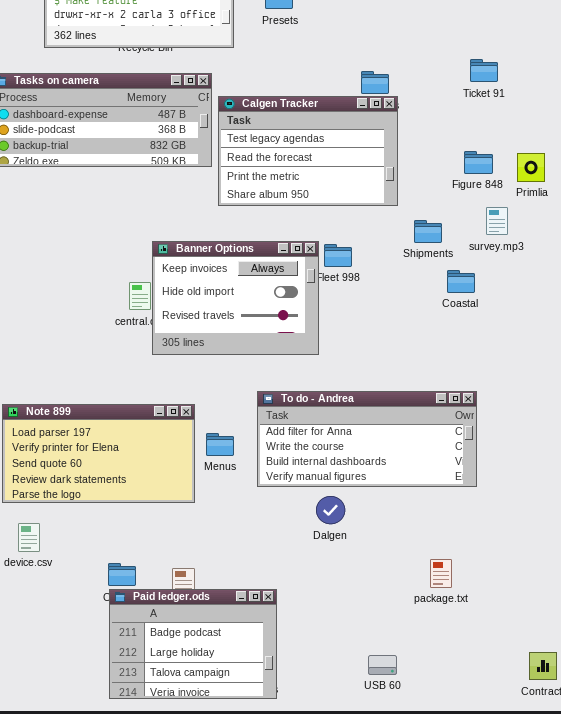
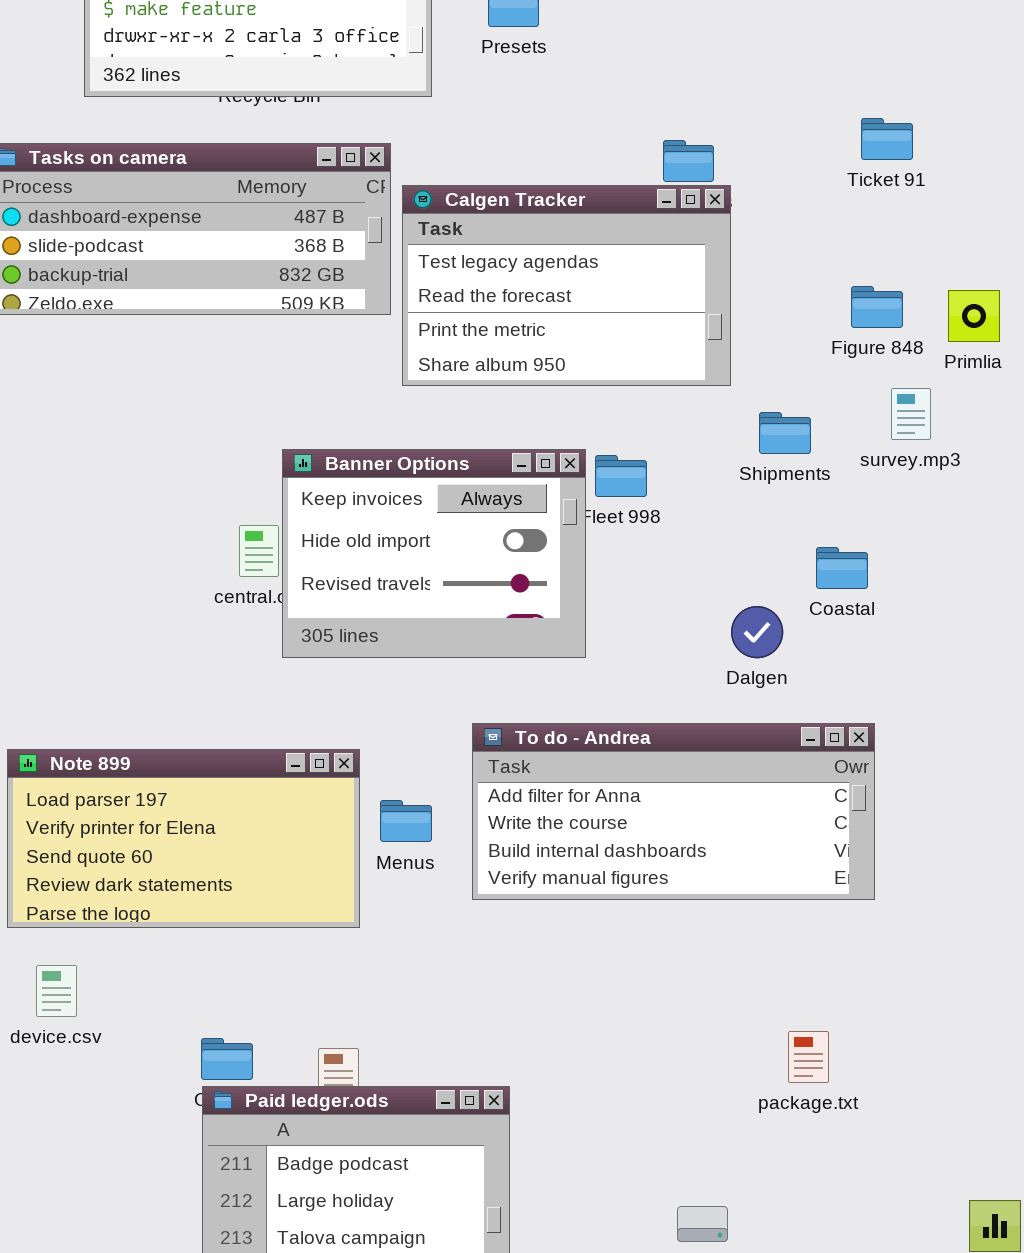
Coastal: [447,270,475,293] -> [816,547,868,589], moved
Dalgen: [316,496,345,524] -> [731,606,783,658], moved

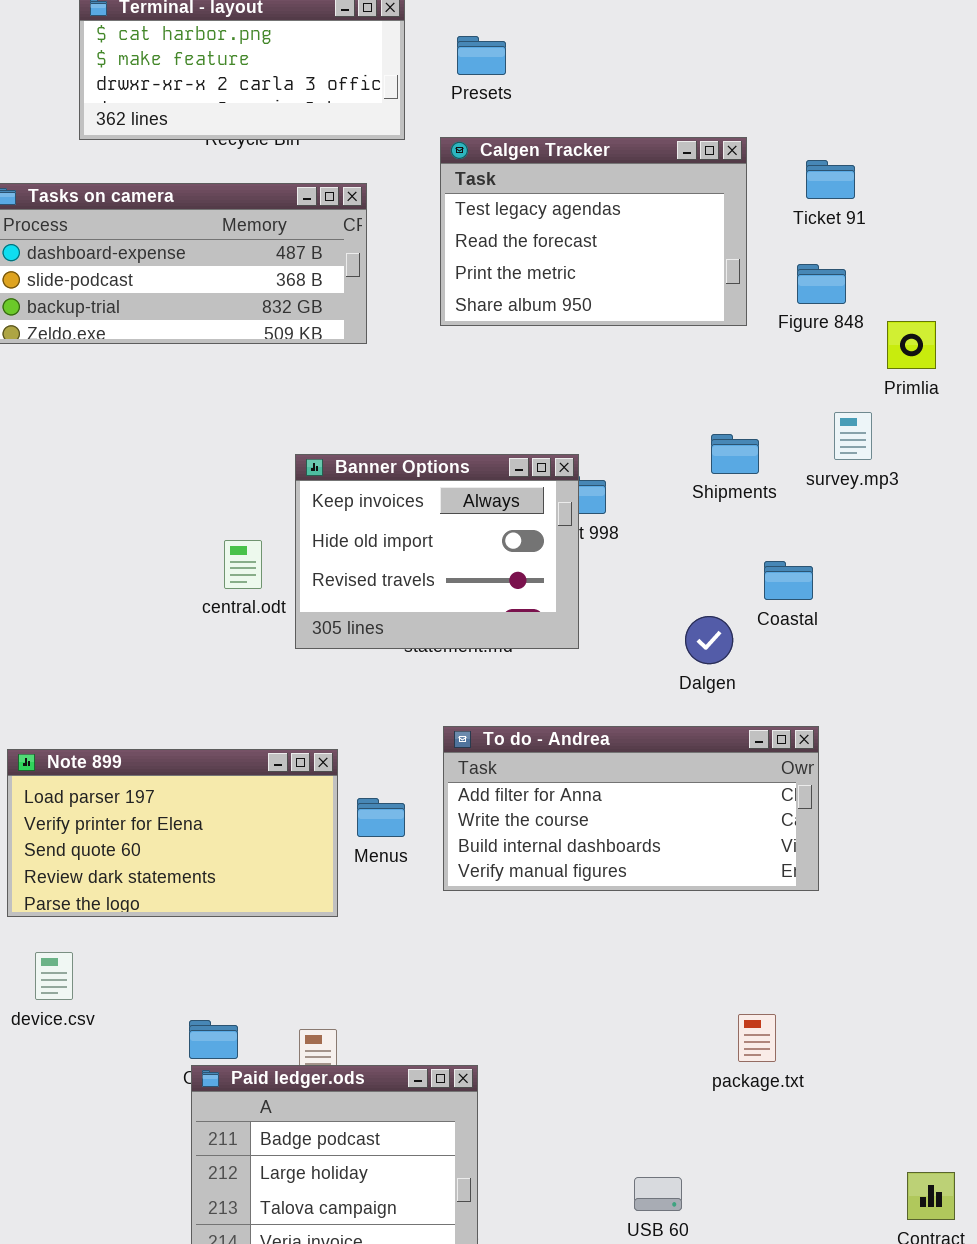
Calgen Tracker: [402,185,731,386] -> [440,137,747,326], moved
Figure 848: [851,286,903,328] -> [797,264,846,304], moved
Banner Options: [282,449,586,658] -> [295,454,579,649], moved

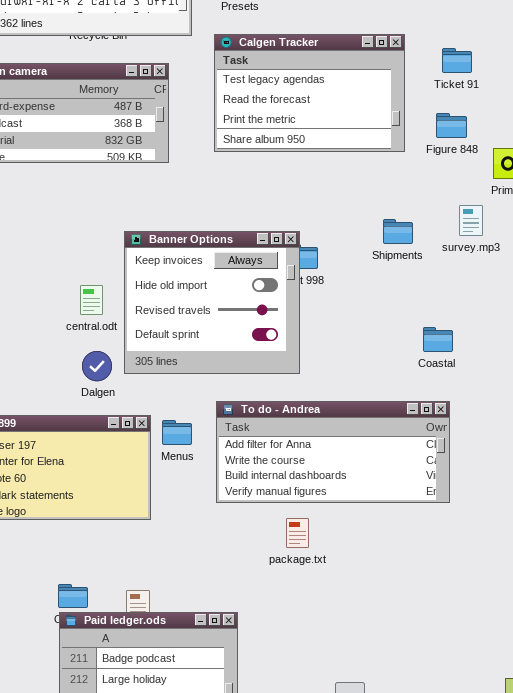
Banner Options: [295,454,579,649] -> [124,231,300,374], resized
Coastal: [764,561,813,600] -> [423,327,453,352], moved
Dalgen: [685,616,733,664] -> [82,351,112,381], moved
Menus: [357,798,405,837] -> [162,420,192,445], moved
package.txt: [738,1014,776,1062] -> [286,518,309,548], moved

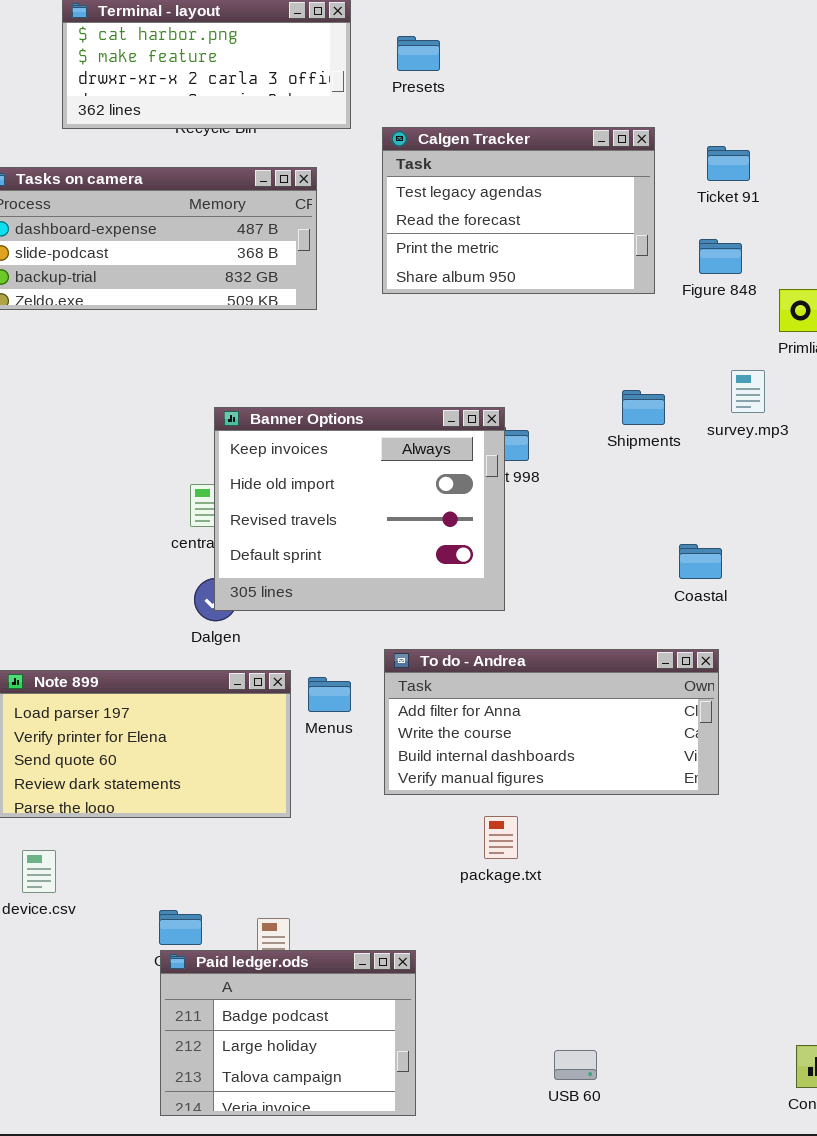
Banner Options: [124,231,300,374] -> [214,407,505,611], resized

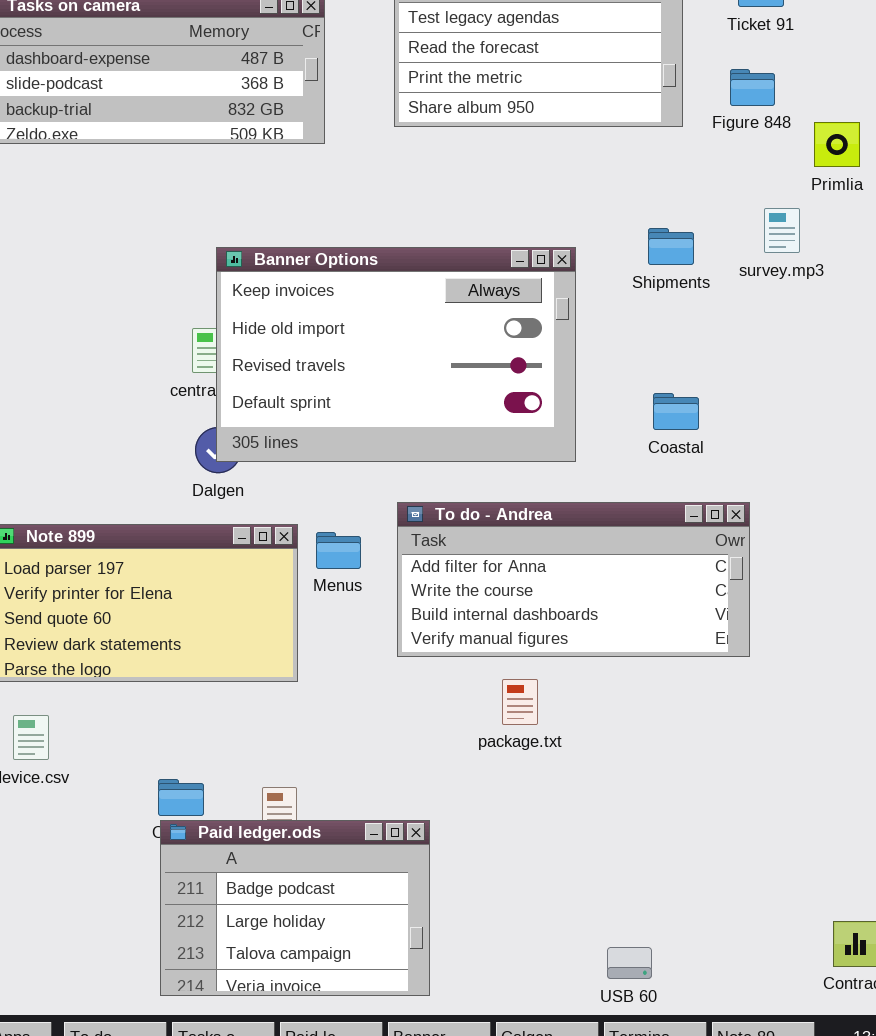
Banner Options: [214,407,505,611] -> [216,247,576,462], resized
Coastal: [679,544,722,579] -> [653,393,699,430], moved
USB 60: [554,1050,597,1080] -> [607,947,652,979], moved

